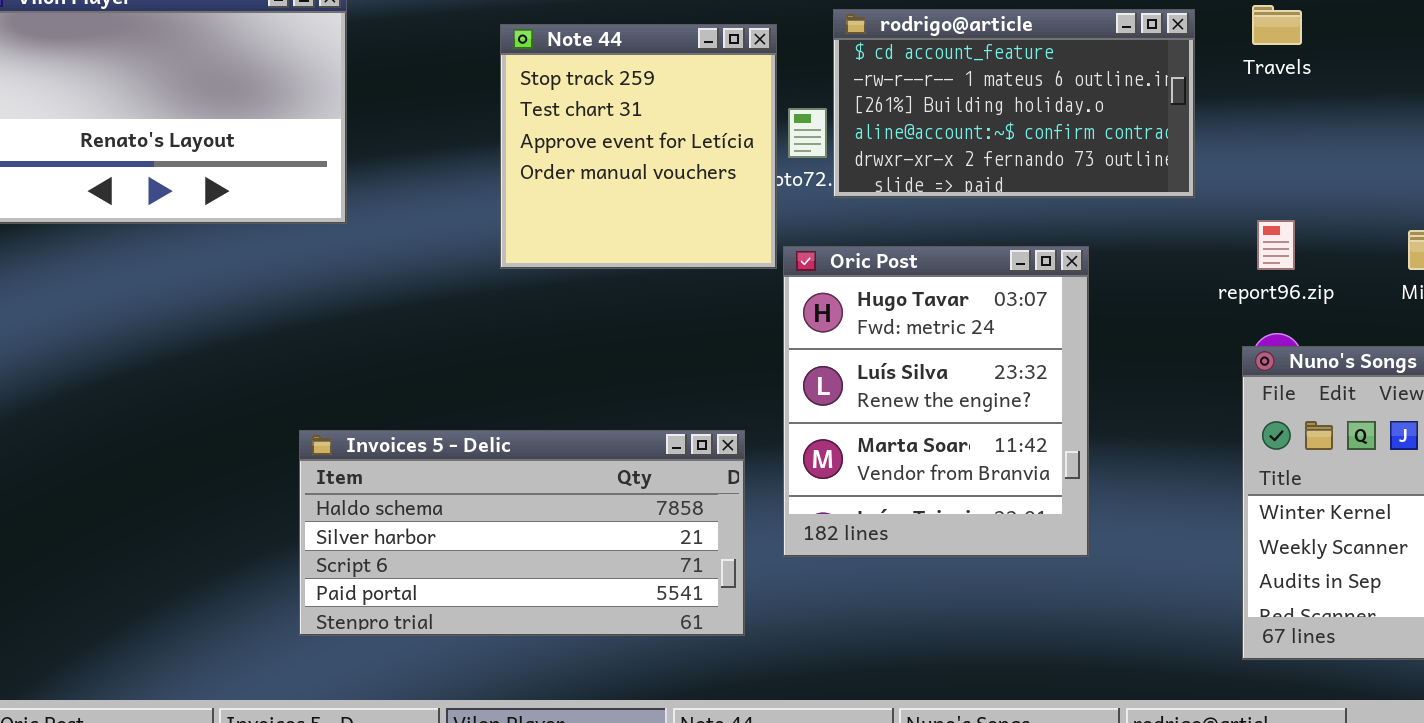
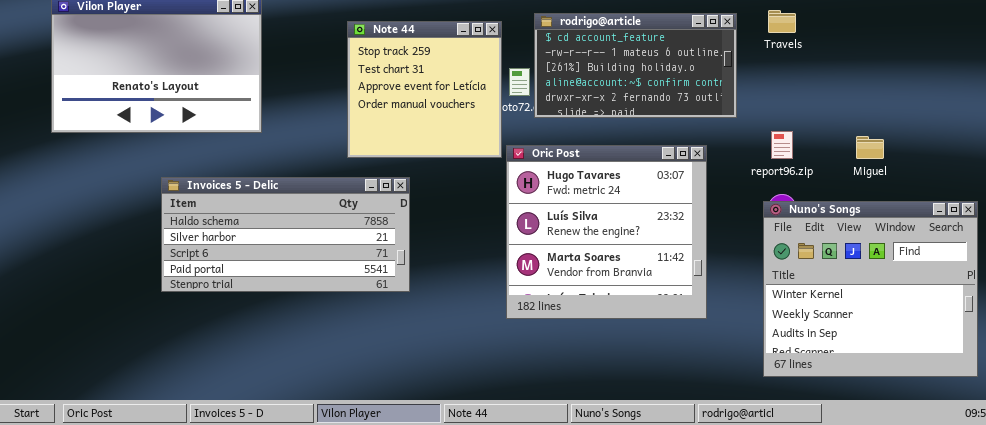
Oric Post: [783,246,1089,557] -> [506,145,707,319], resized
Invoices 5 - Delic: [299,430,745,636] -> [161,177,410,292], moved

